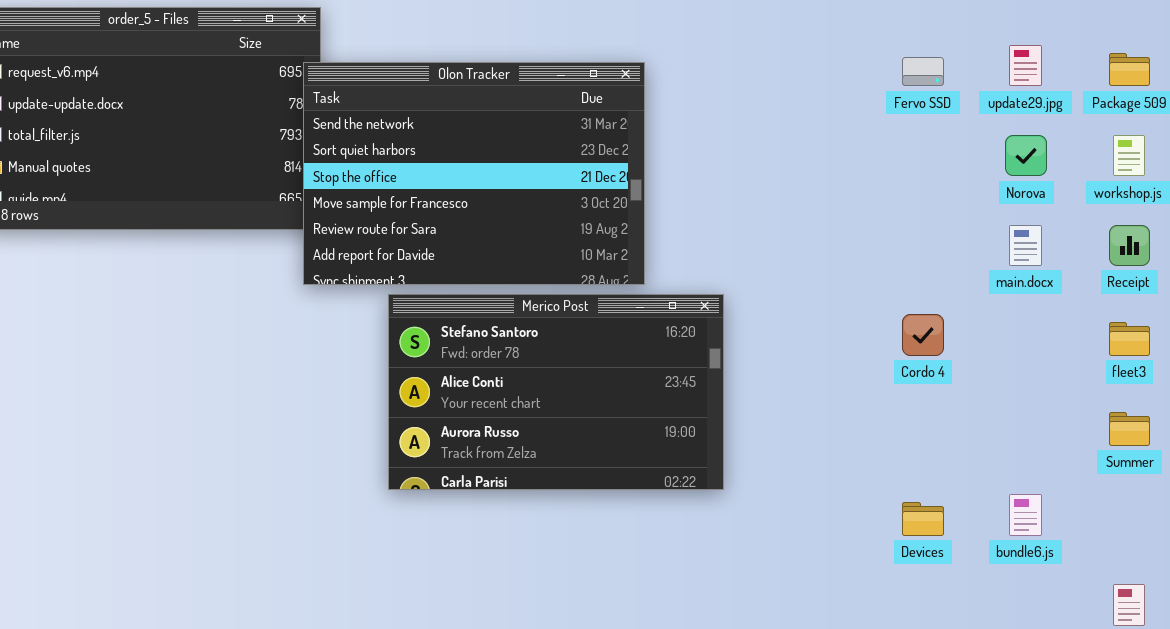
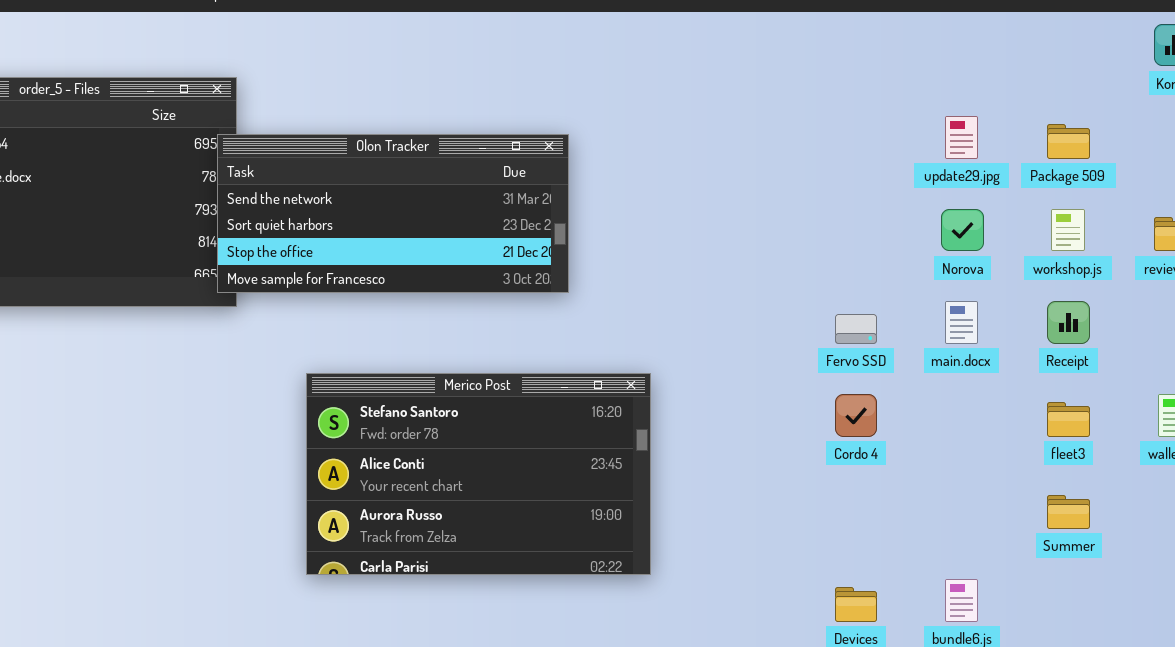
Fervo SSD: [902,57,944,86] -> [835,314,877,344], moved
Olon Tracker: [303,62,645,285] -> [217,134,569,293], resized

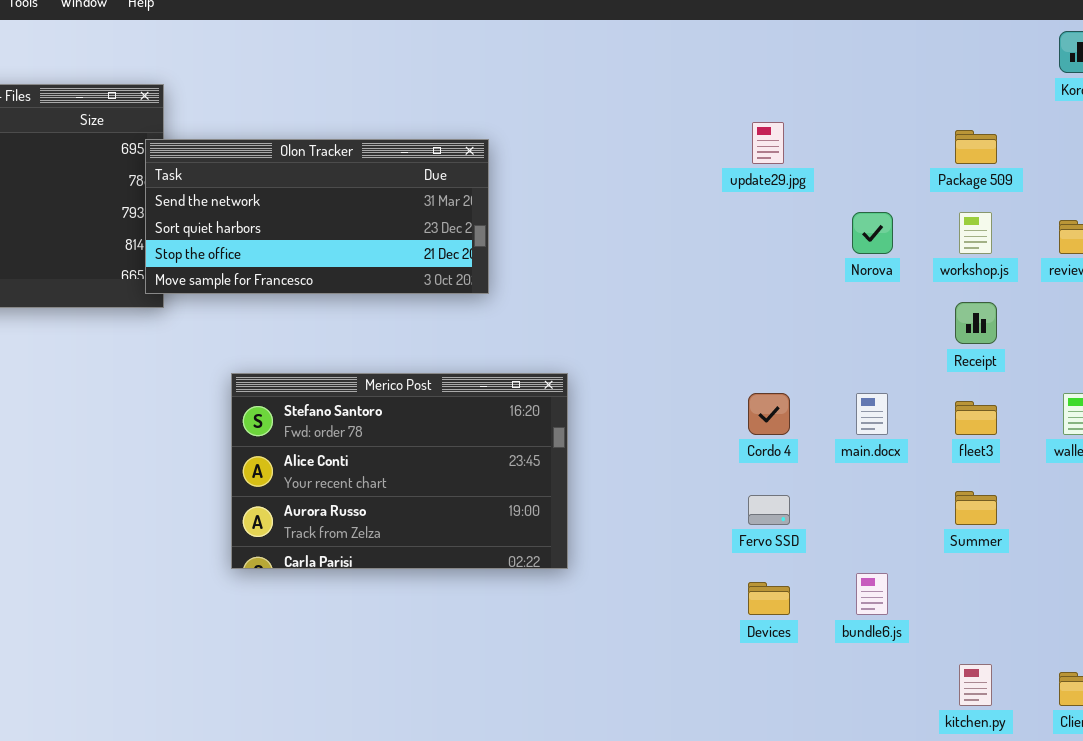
update29.jpg: [945,116,978,159] -> [752,122,784,164], moved
main.docx: [945,301,978,344] -> [856,393,888,435], moved
Fervo SSD: [835,314,877,344] -> [748,495,790,525], moved

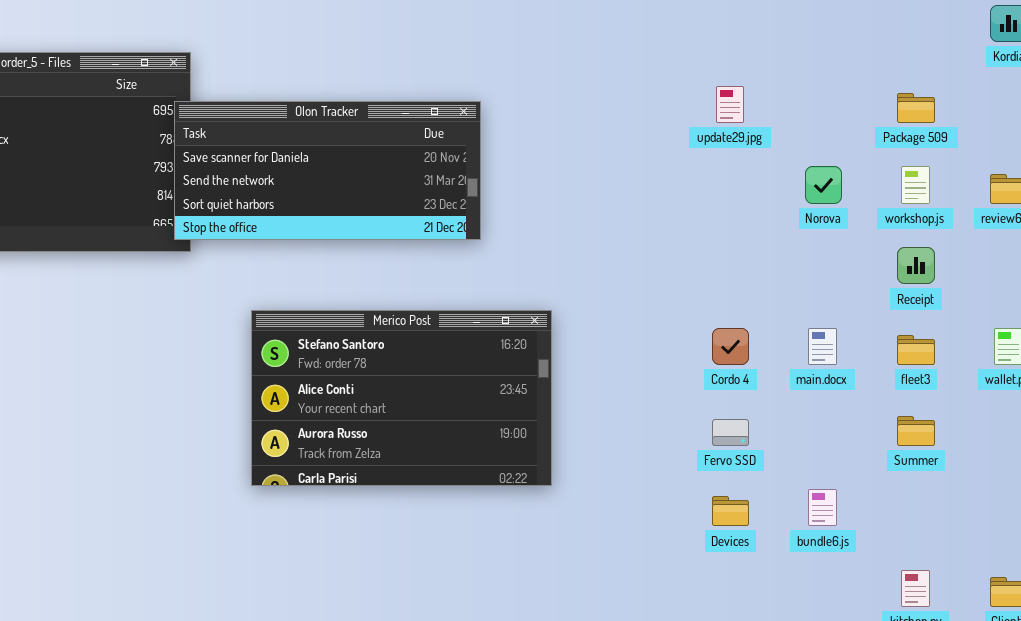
Olon Tracker: [145,139,489,294] -> [174,101,481,240], scrolled up 1 row

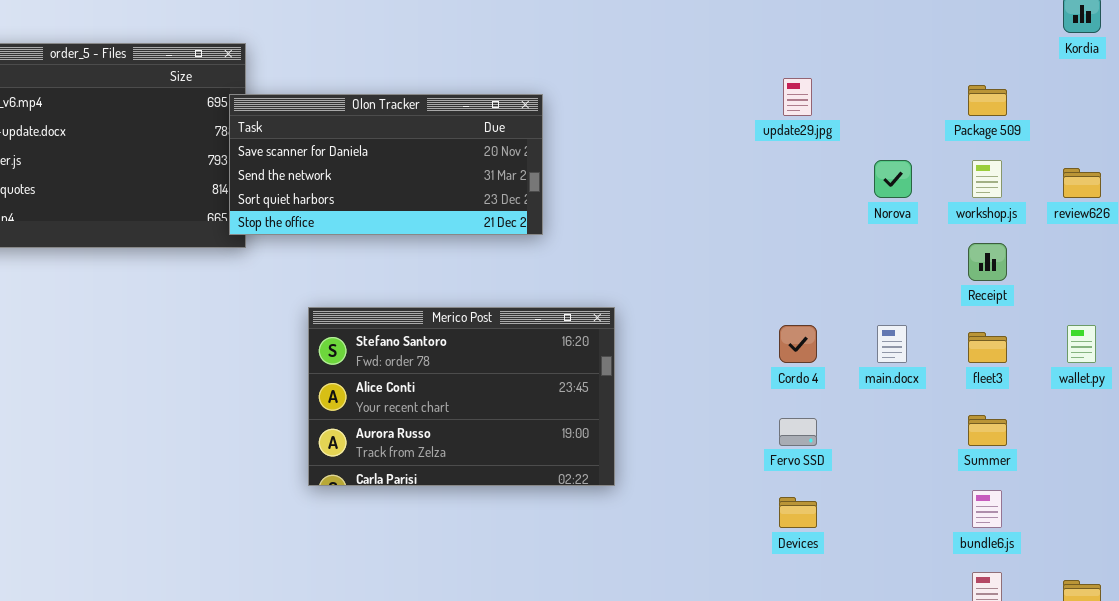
bundle6.js: [808,489,837,526] -> [972,490,1002,528], moved

